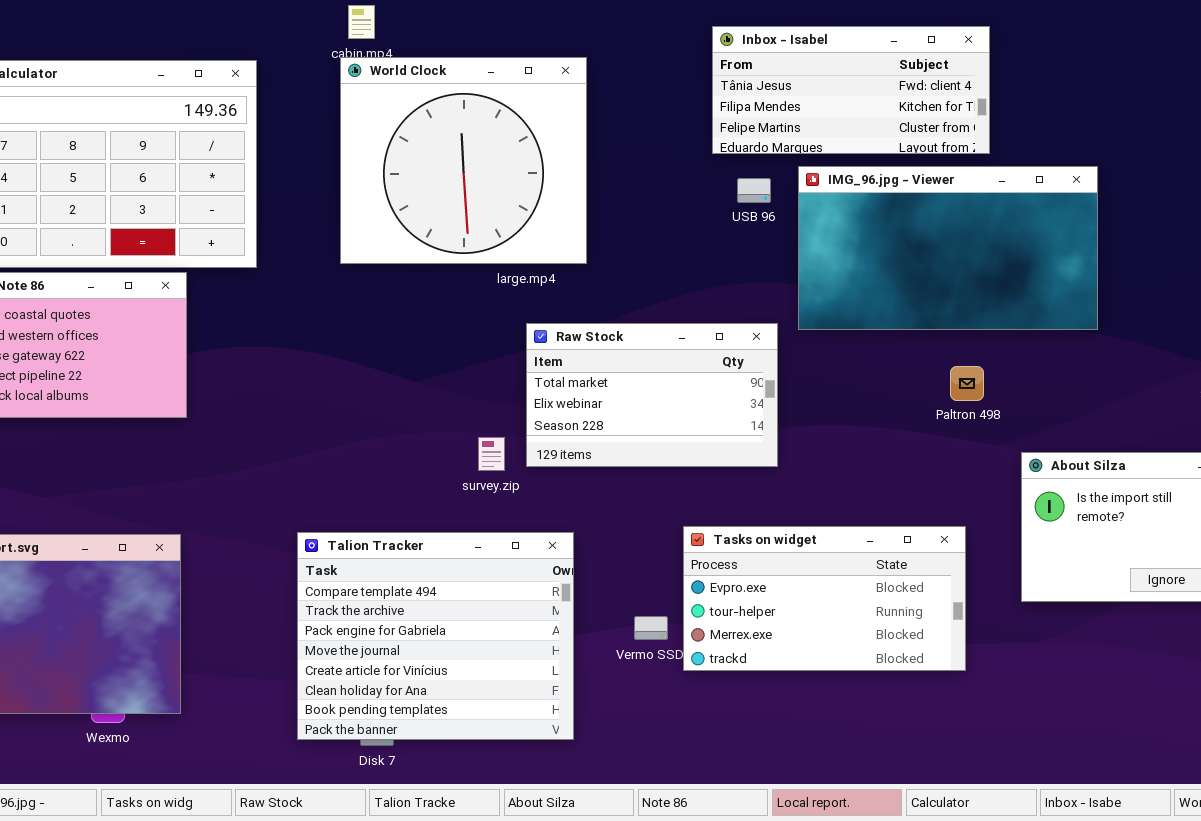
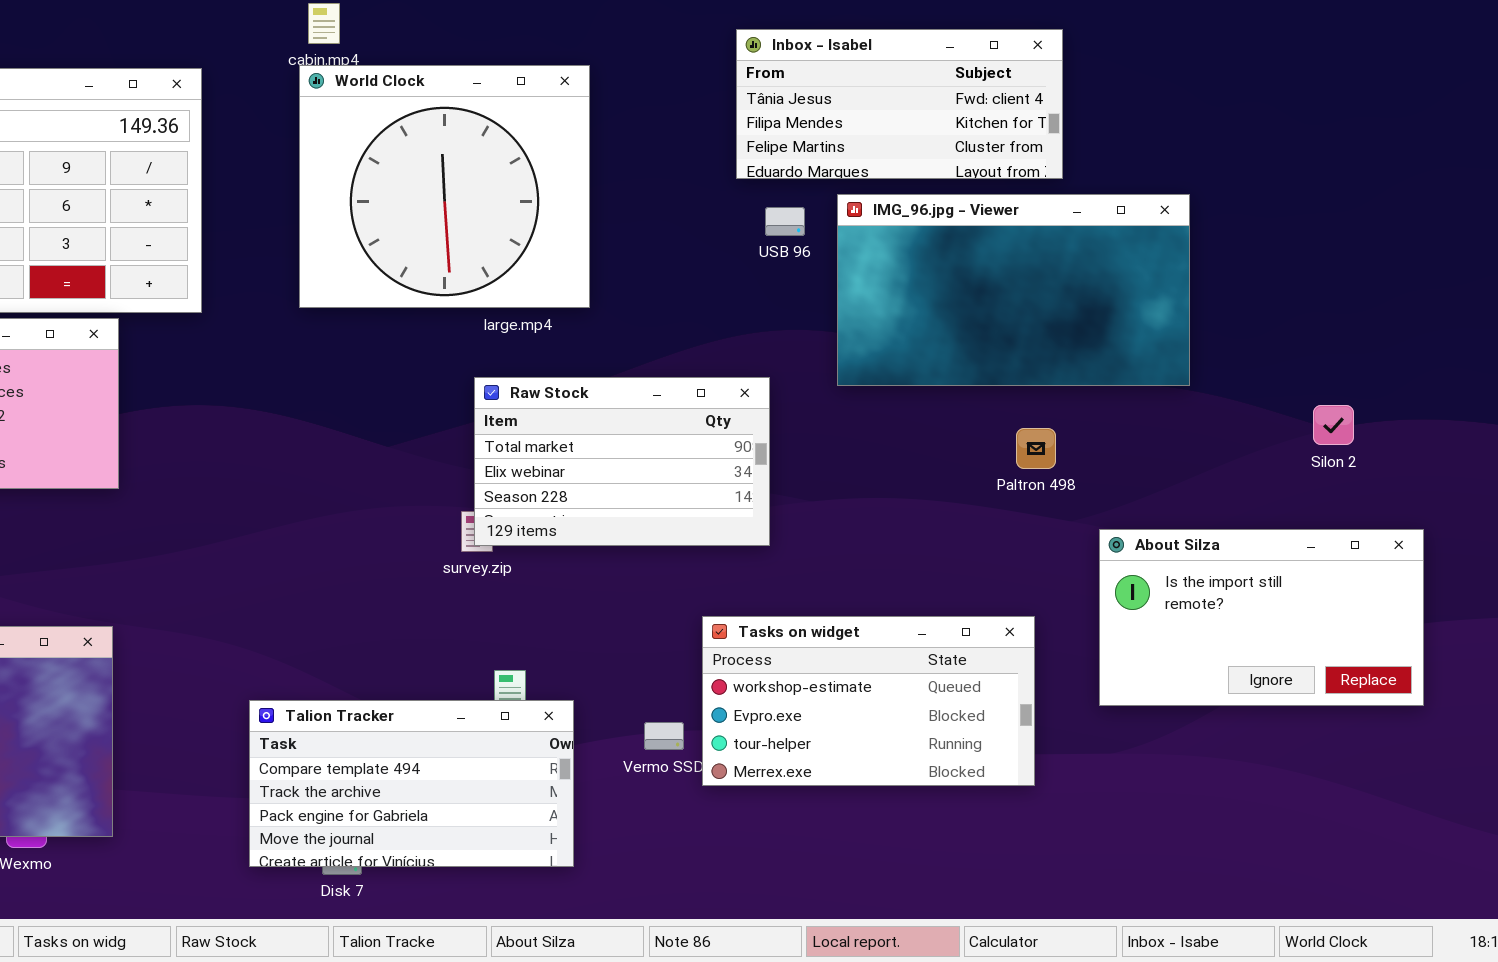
Raw Stock: [526,323,778,467] -> [474,377,770,546], moved
Tasks on widget: [683,526,966,671] -> [702,616,1035,786], scrolled up 1 row
Talion Tracker: [297,532,574,740] -> [249,700,574,867], resized

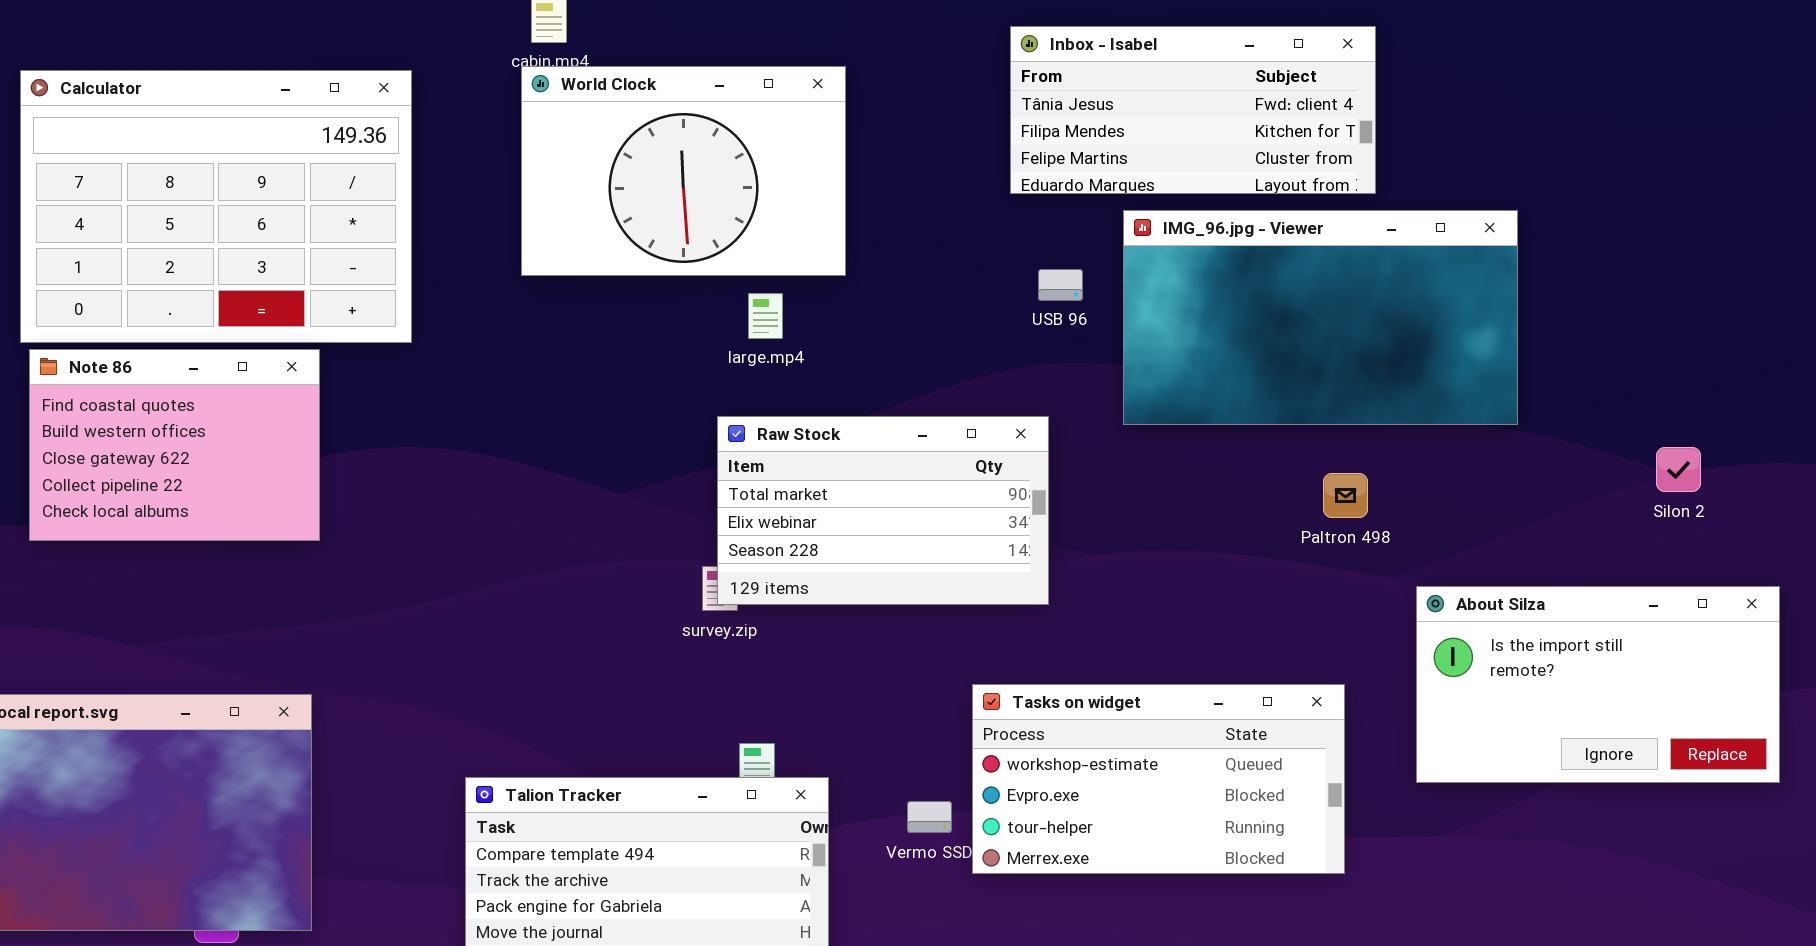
World Clock: [299,65,590,308] -> [521,66,846,276], resized
USB 96: [765,207,805,236] -> [1038,269,1083,301], moved

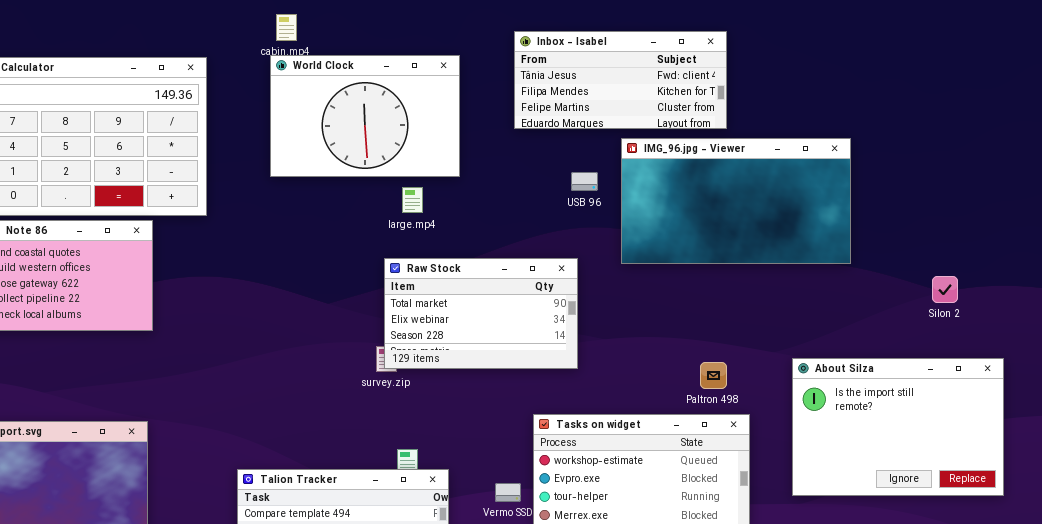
Inbox - Isabel: [1010,26,1376,194] -> [514,31,727,129], moved
Paltron 498: [1323,473,1368,518] -> [700,362,727,389], moved
About Silza: [1416,586,1780,783] -> [792,358,1004,496], resized

